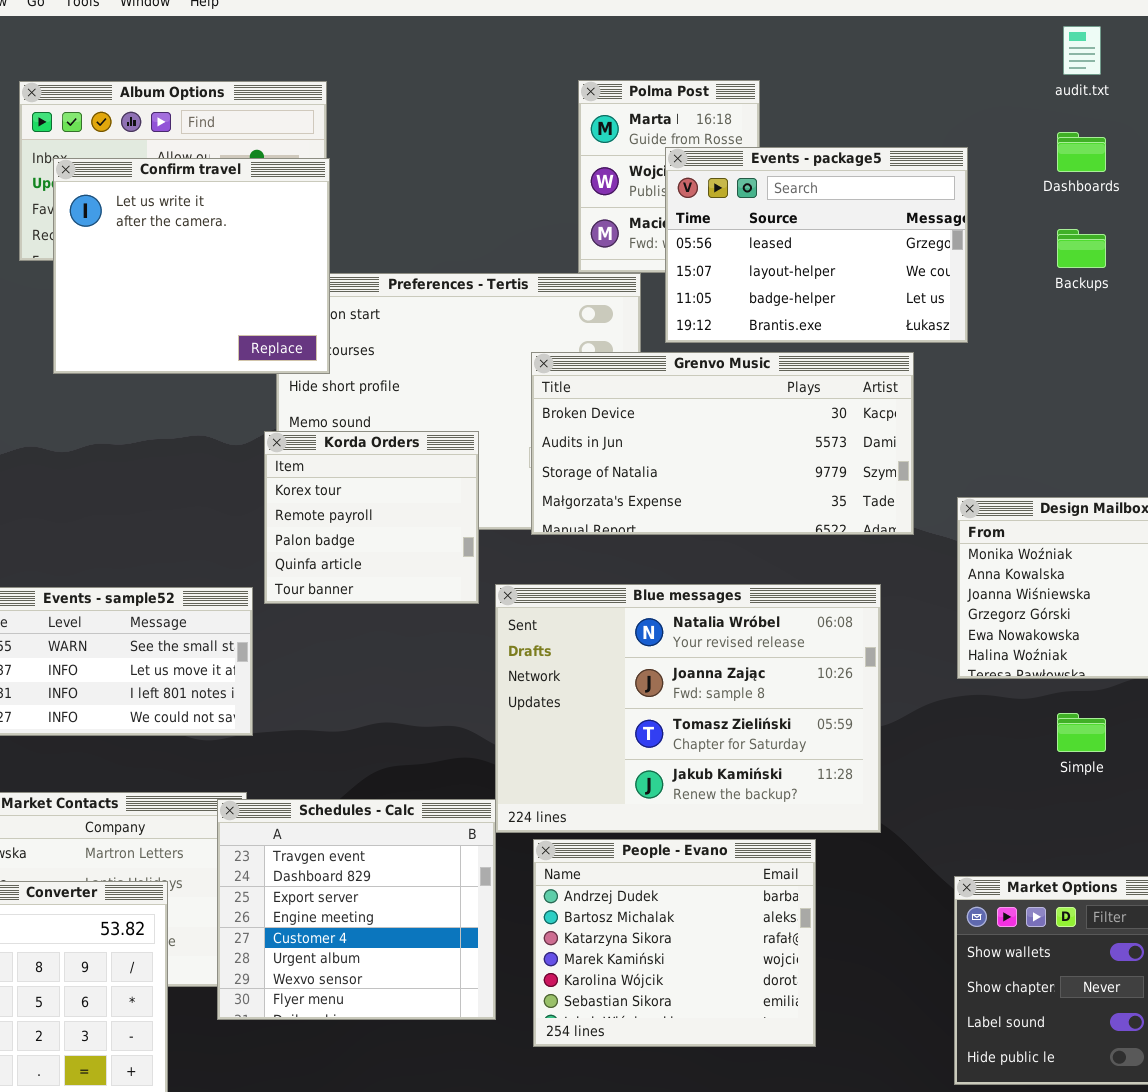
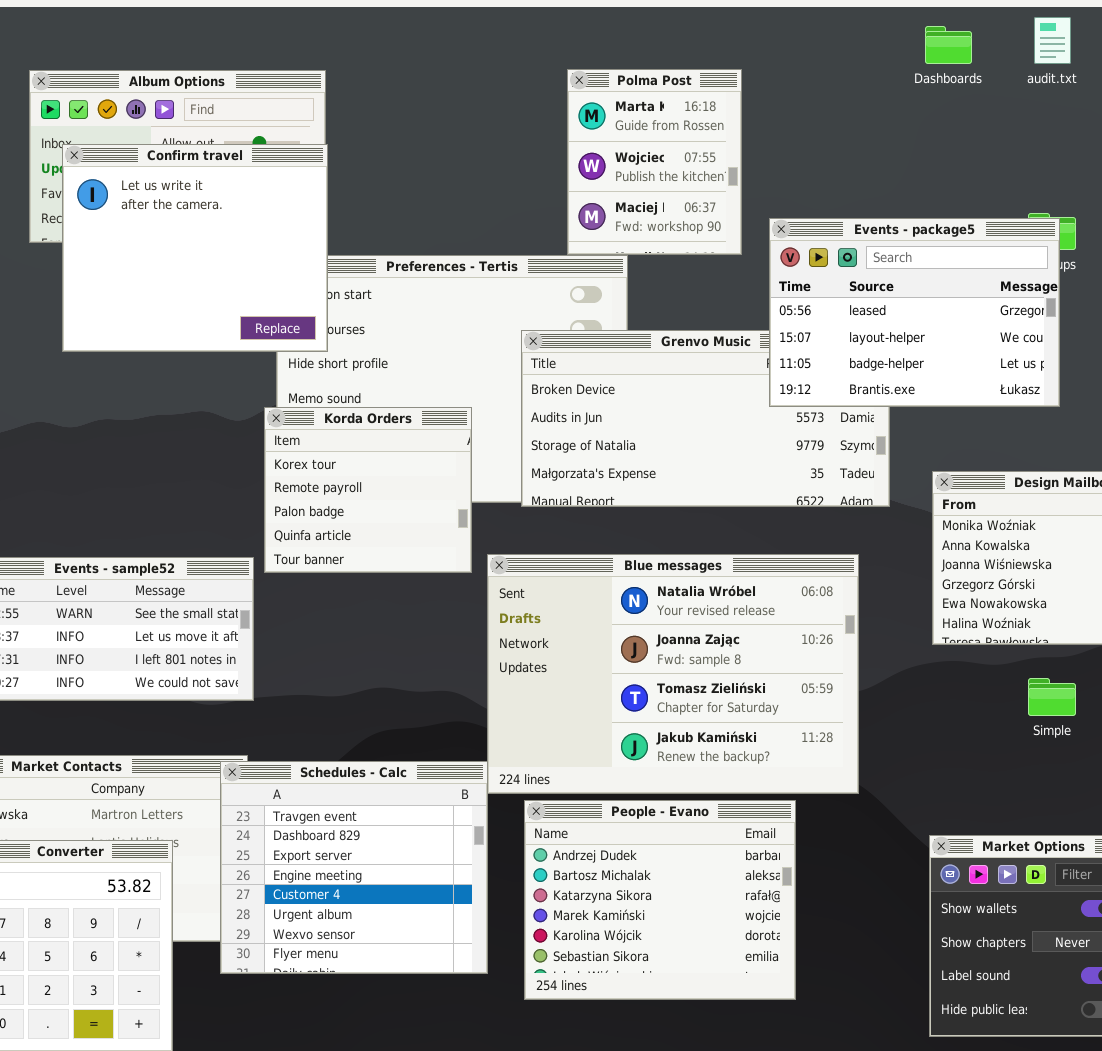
Dashboards: [1057,132,1106,172] -> [925,26,972,64], moved
Events - package5: [665,147,968,343] -> [769,218,1060,407], moved

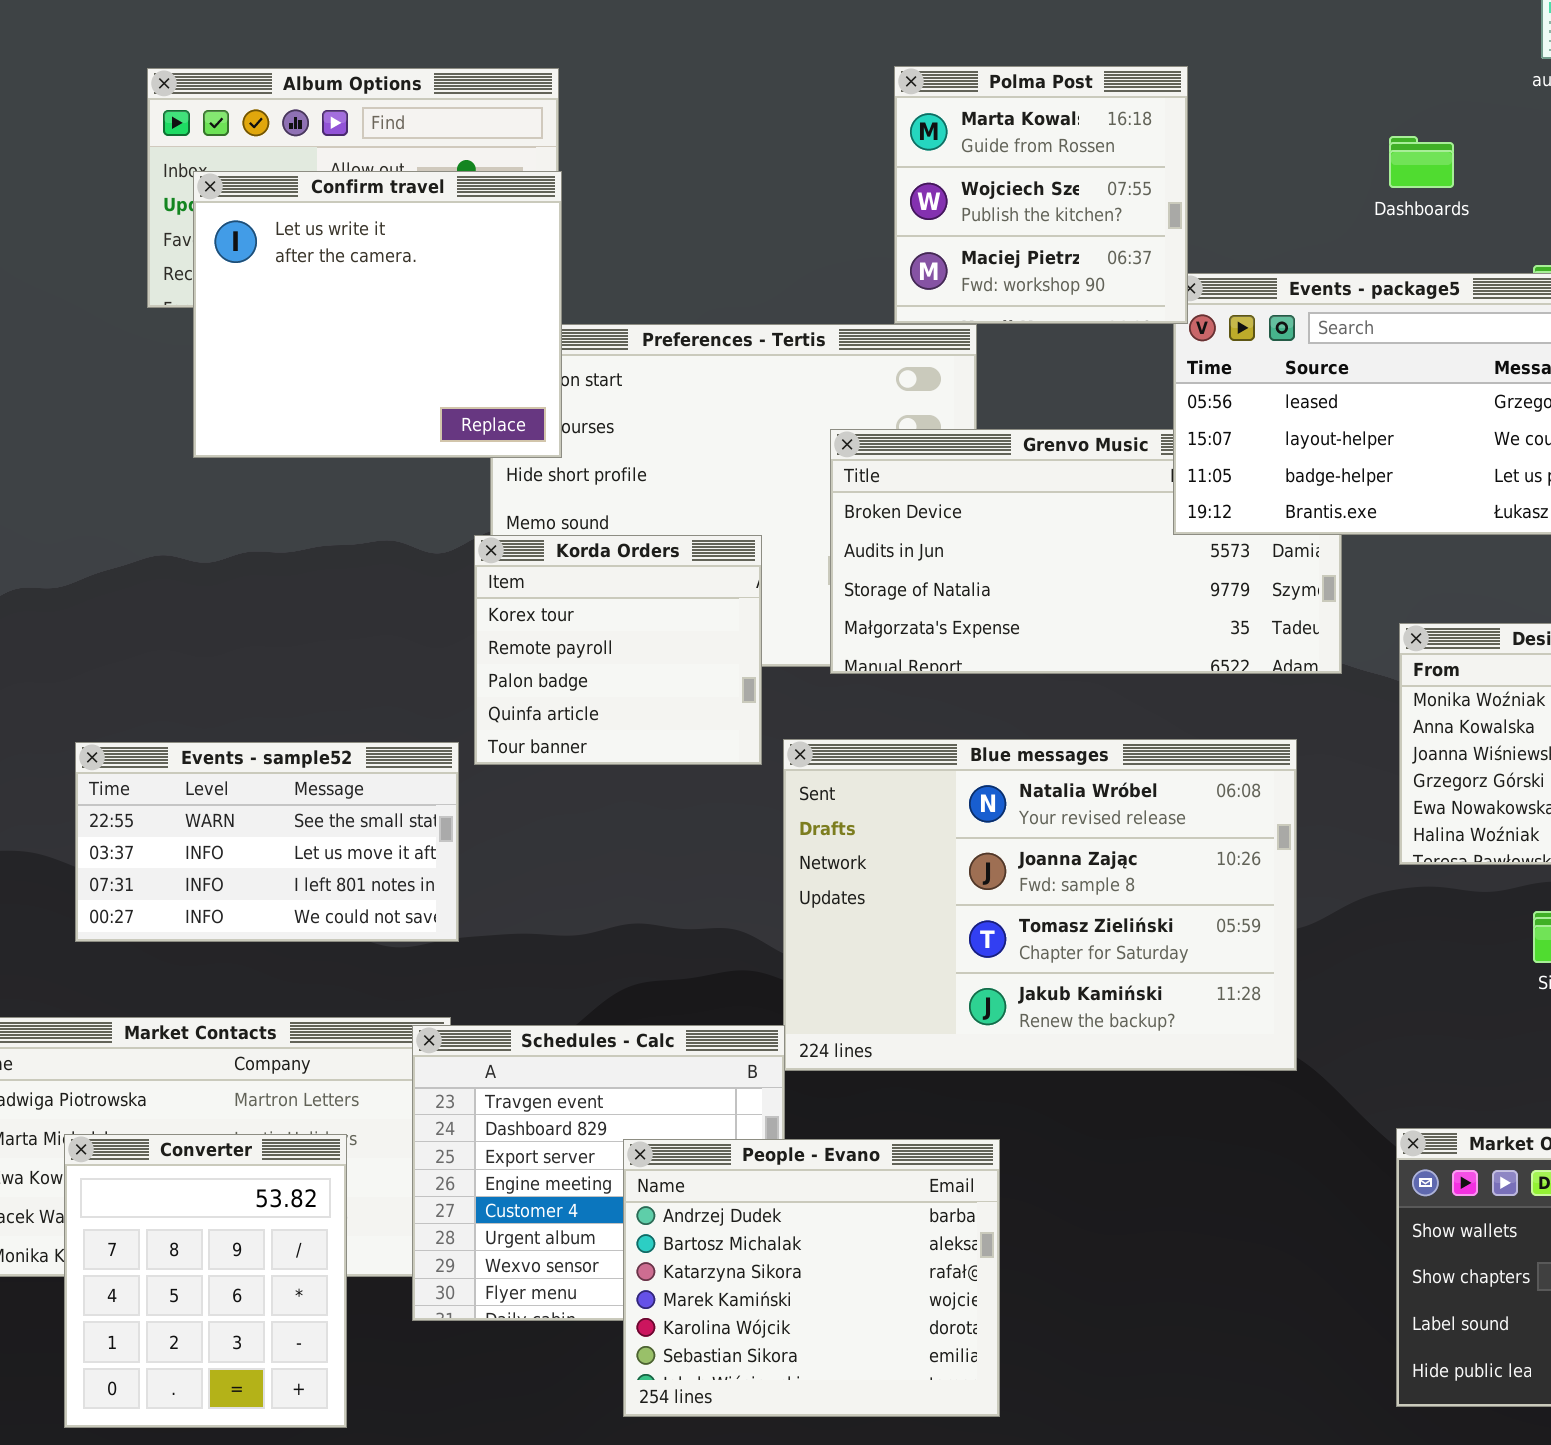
Dashboards: [925,26,972,64] -> [1389,136,1454,188], moved
Polma Post: [567,69,742,255] -> [894,66,1188,324], resized
People - Evano: [524,800,796,1000] -> [623,1139,1000,1417], moved

